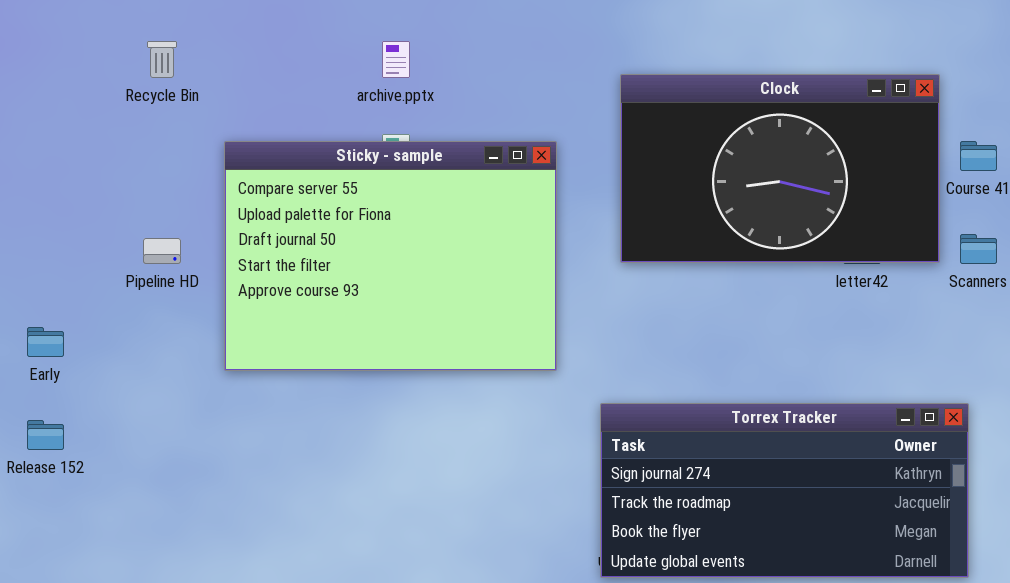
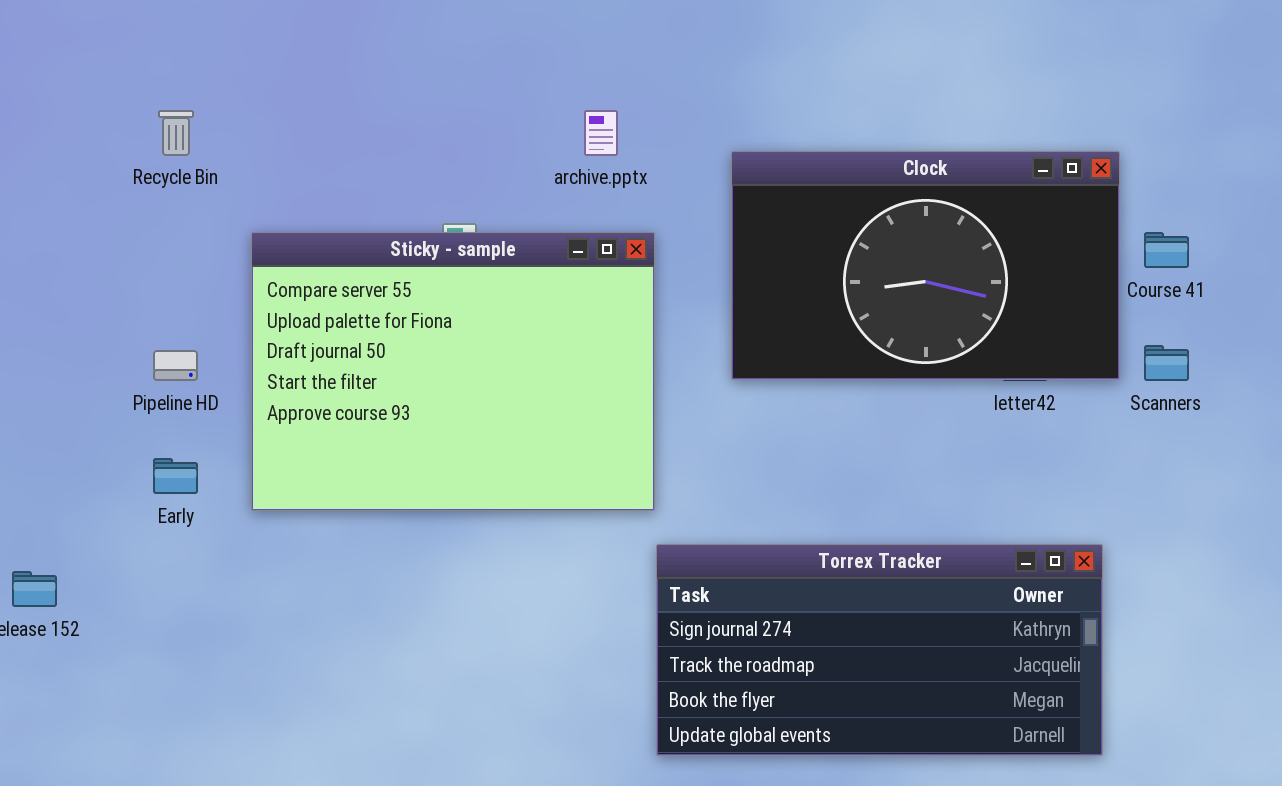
archive.pptx: [382,41,410,78] -> [584,110,618,156], moved
Early: [27,327,64,357] -> [153,458,198,494], moved
Torrex Tracker: [600,403,969,578] -> [656,544,1103,756], moved

